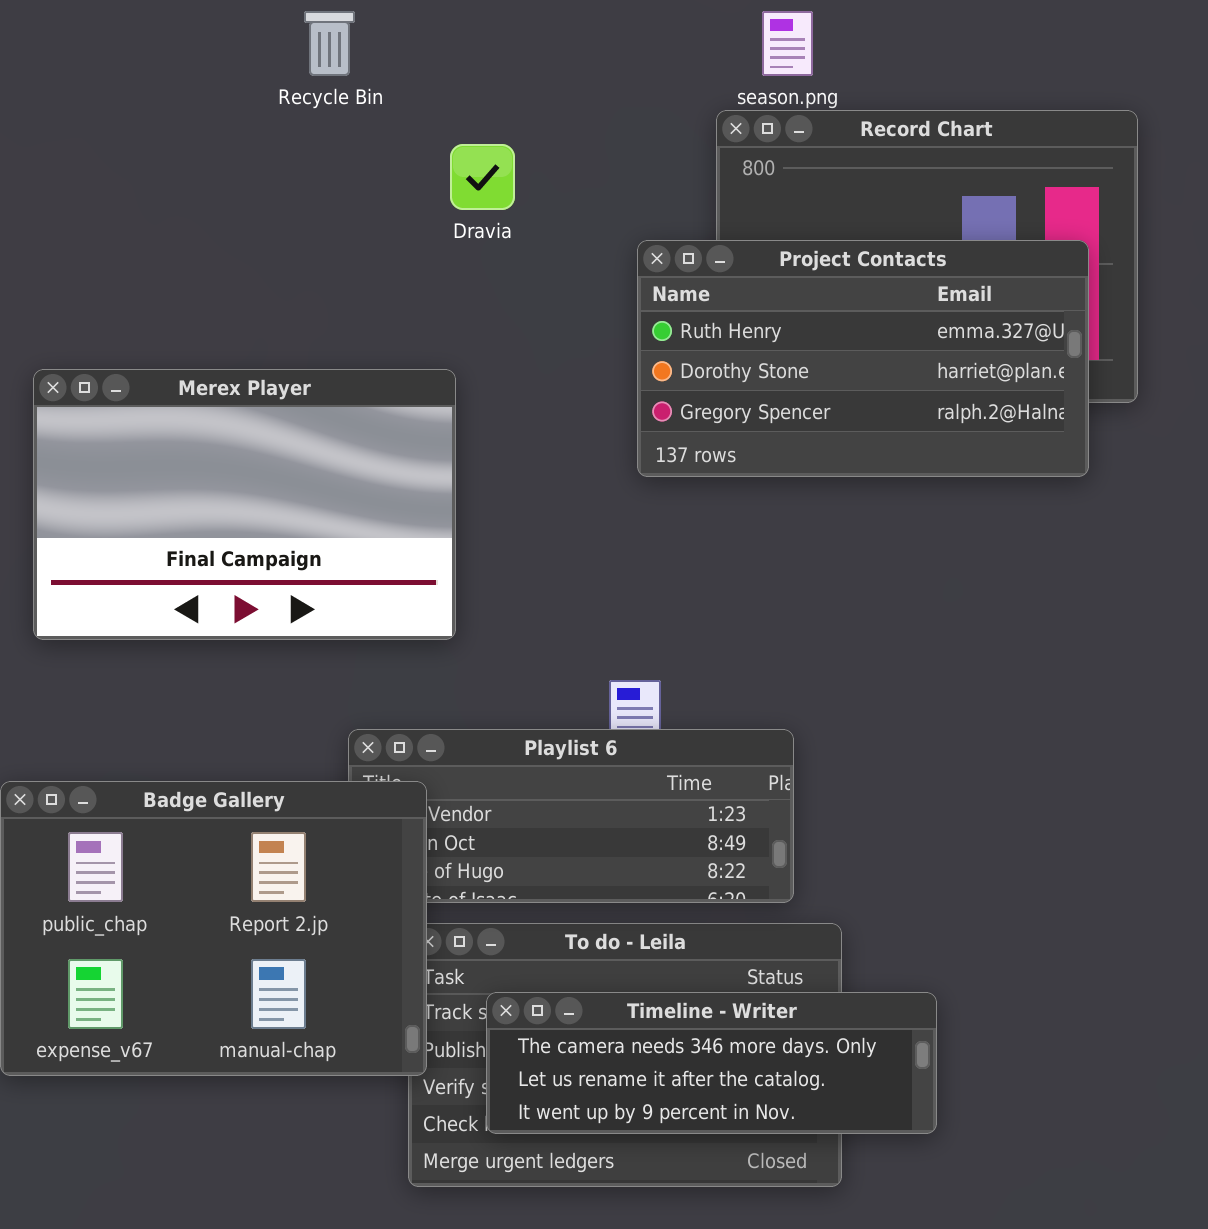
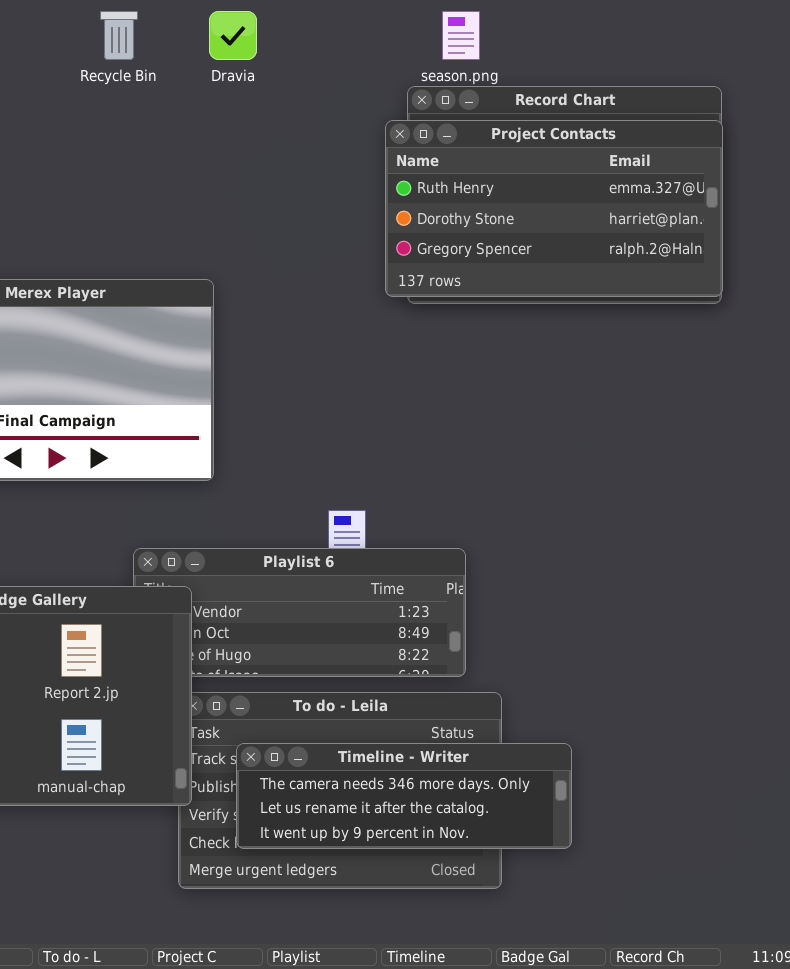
Dravia: [450,144,515,210] -> [209,11,257,60], moved
Project Contacts: [637,240,1089,477] -> [385,120,723,297], moved

